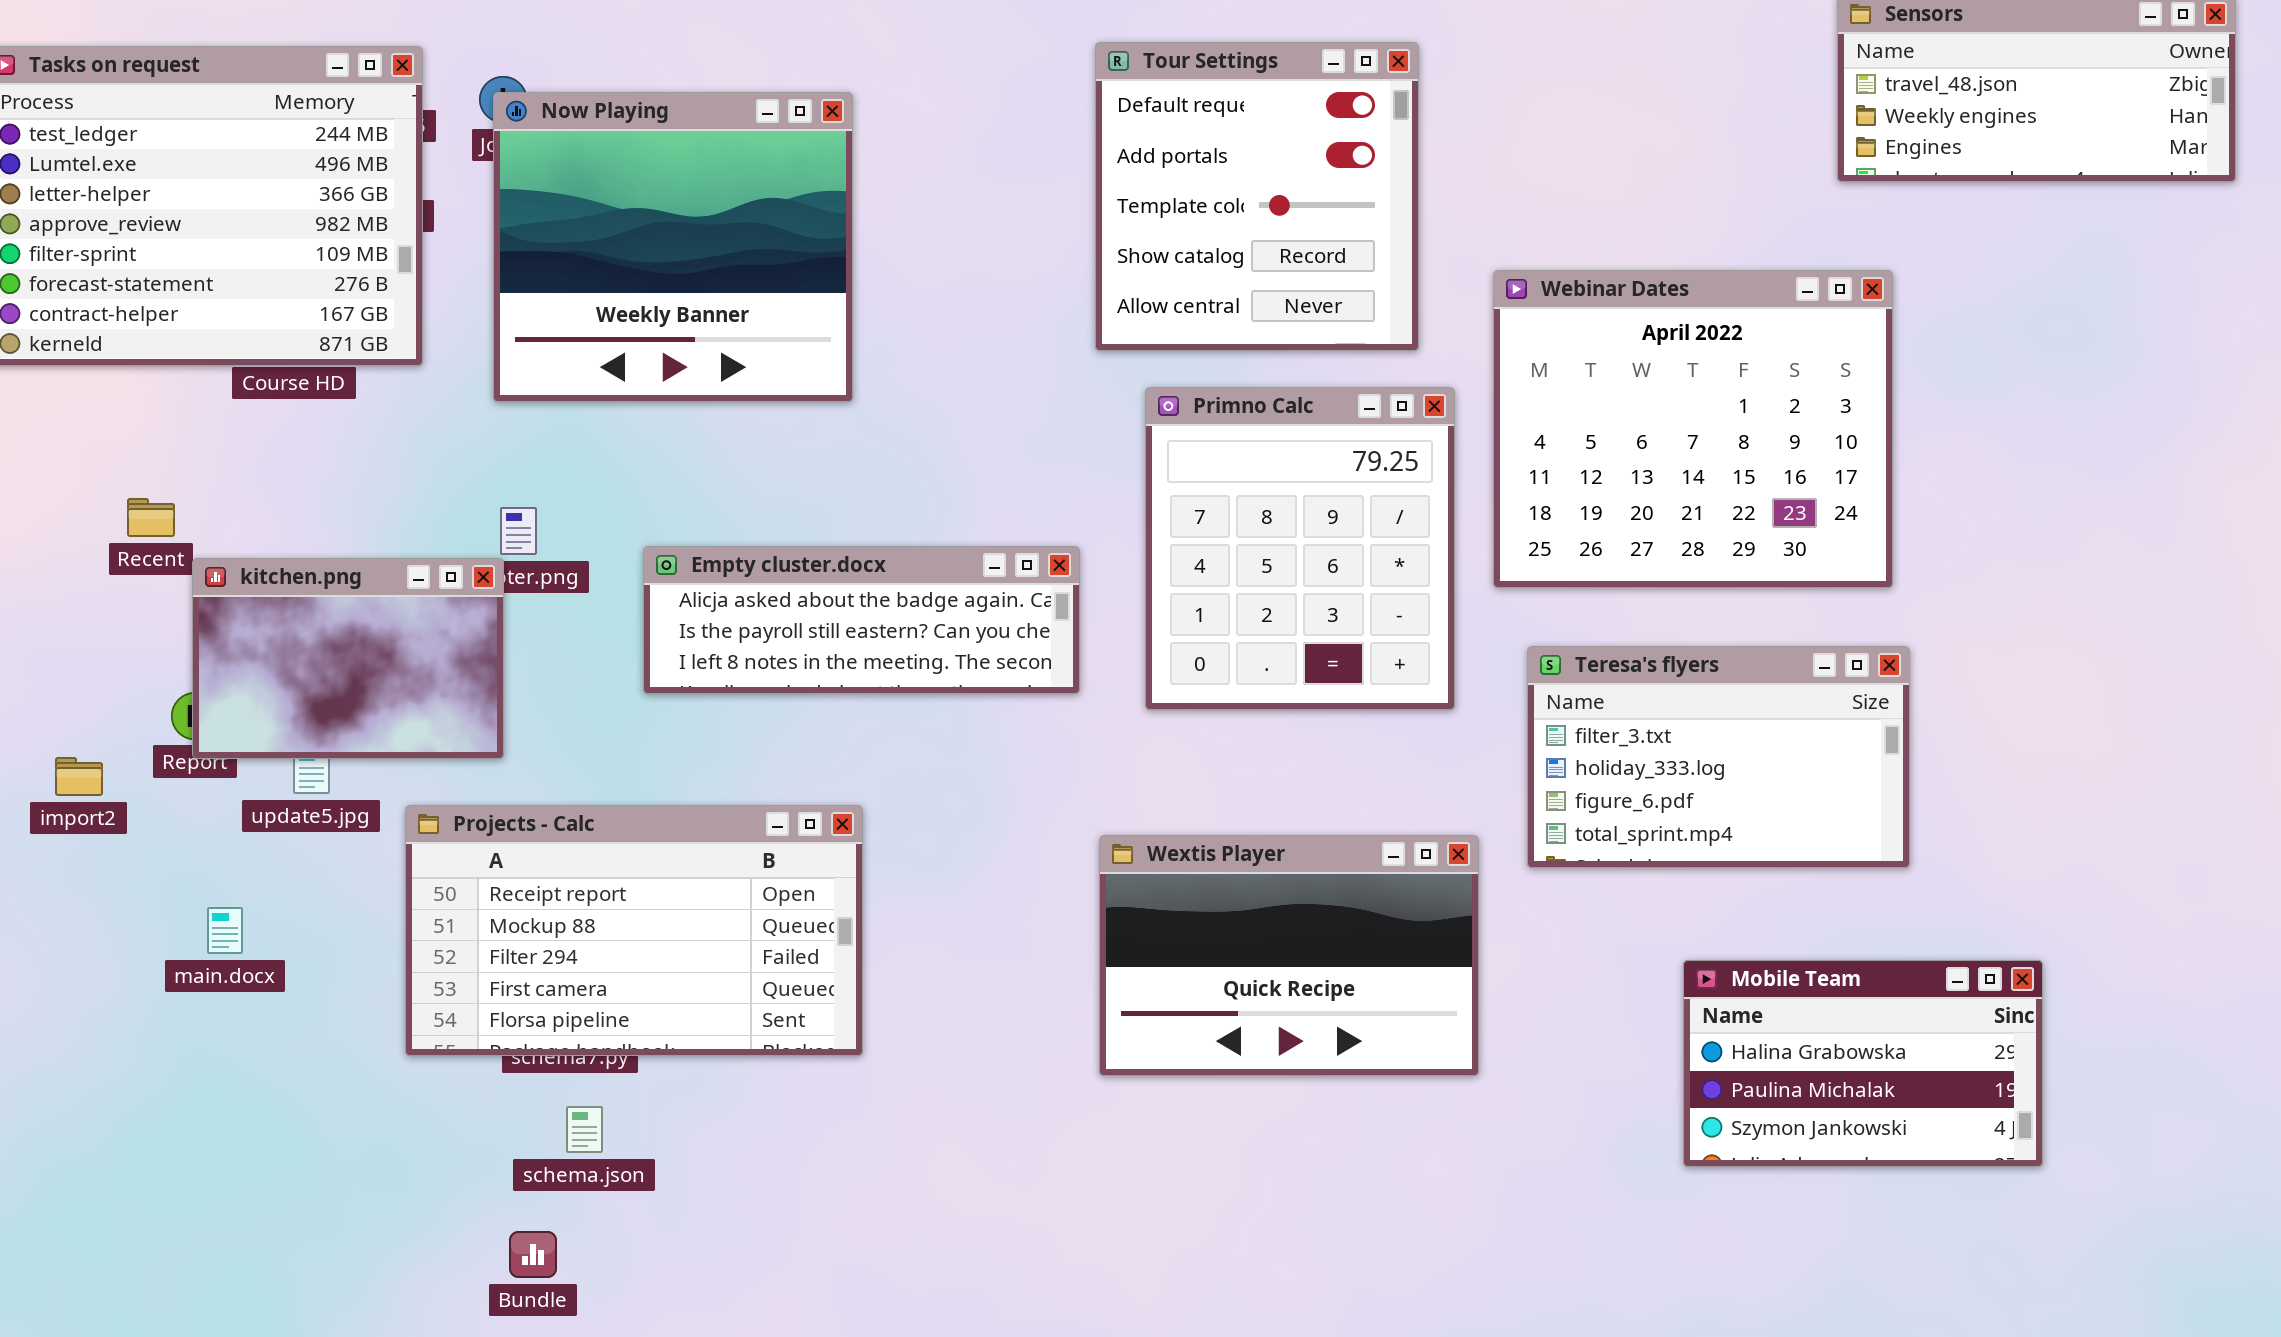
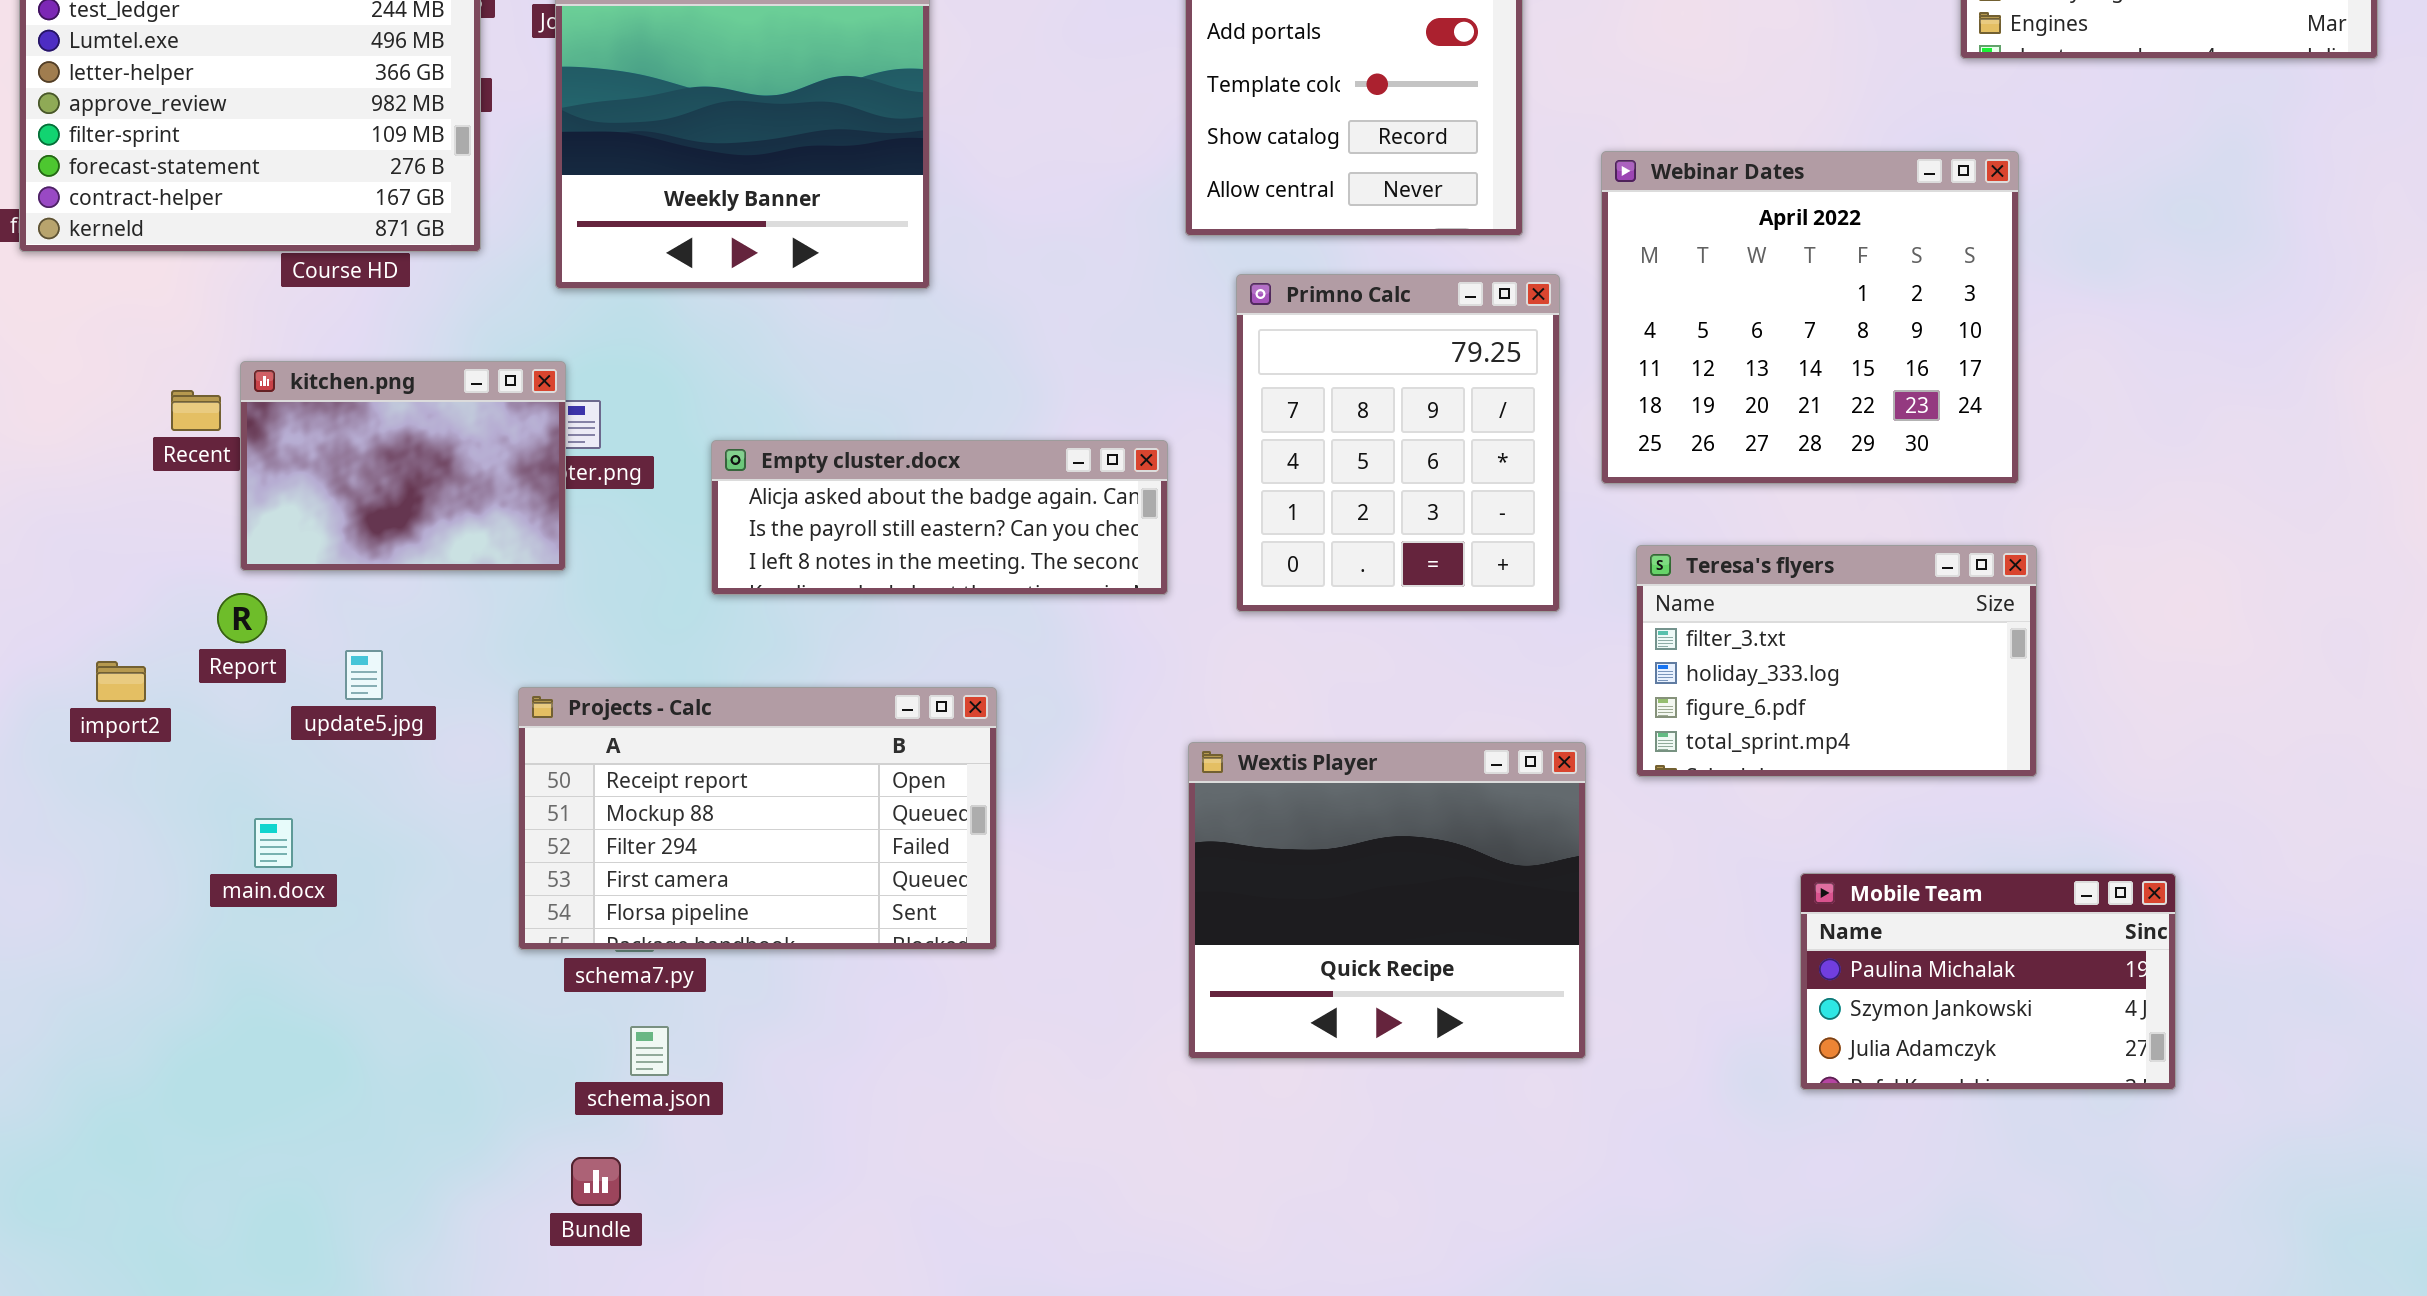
kitchen.png: [192,558,504,759] -> [240,361,566,571], moved
Projects - Calc: [405,805,863,1056] -> [518,687,997,950], moved
Wextis Player: [1099,835,1479,1076] -> [1188,742,1586,1059], resized
Mobile Team: [1683,960,2043,1167] -> [1800,873,2176,1090], scrolled down 1 row

